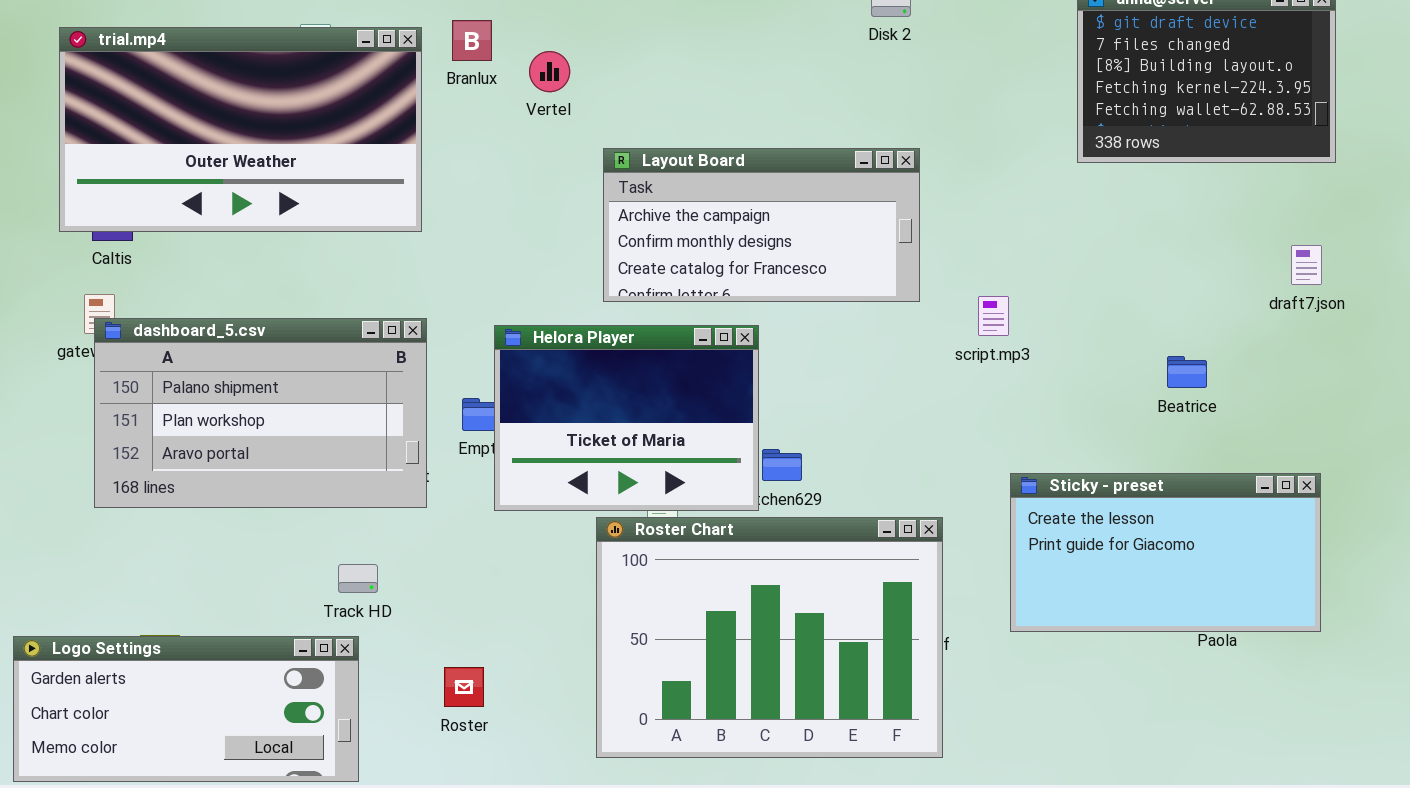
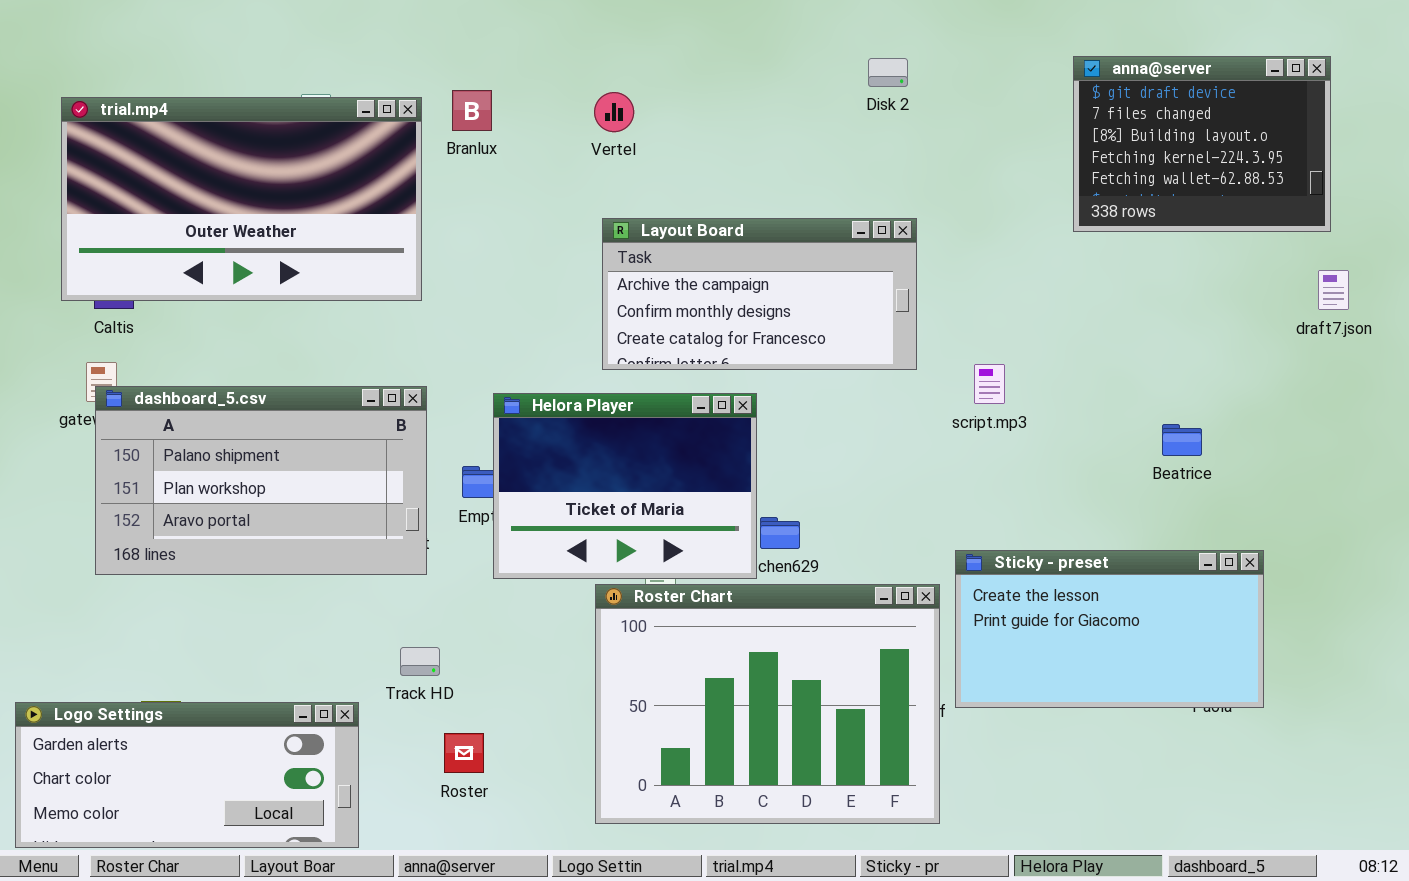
Vertel: [529,51,570,92] -> [594,92,634,132], moved
draft7.json: [1291,245,1322,285] -> [1318,270,1349,310], moved
Sticky - preset: [1010,473,1321,632] -> [955,550,1264,708], moved
Track HD: [338,564,378,593] -> [400,647,440,676], moved

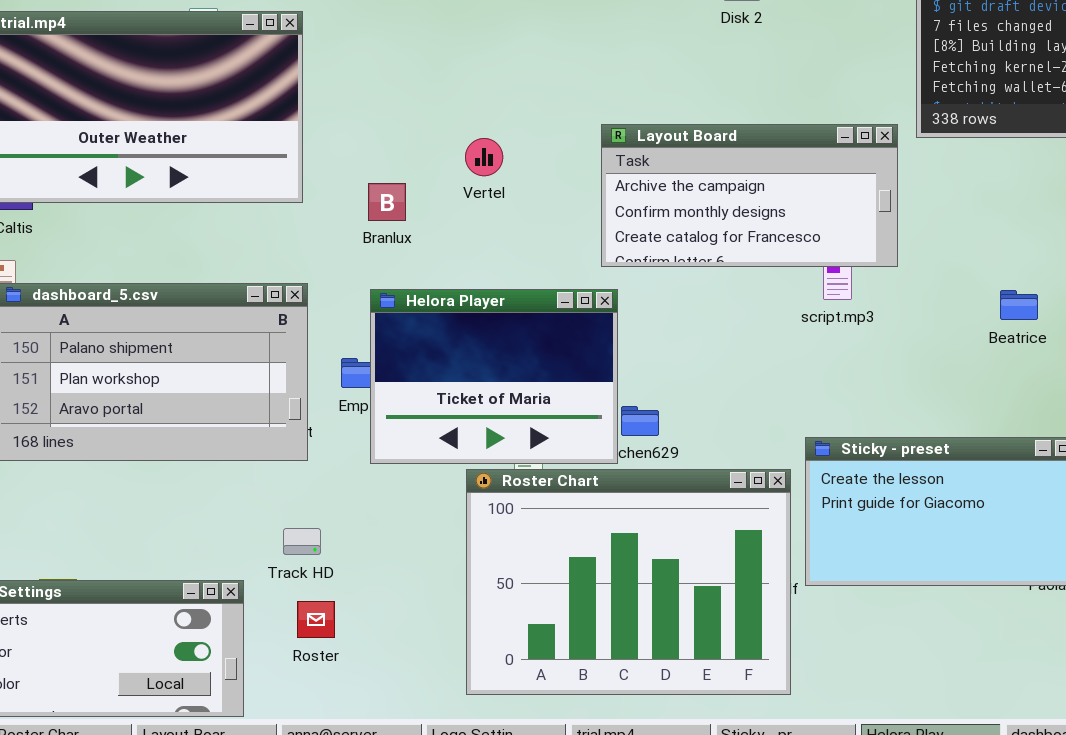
Branlux: [452,90,492,131] -> [368,183,406,221], moved
Vertel: [594,92,634,132] -> [465,138,503,176], moved
Layout Board: [602,218,917,370] -> [601,124,898,267], moved
Beatrice: [1162,424,1202,456] -> [1000,290,1038,320], moved
Roster: [444,733,484,773] -> [297,601,335,638], moved

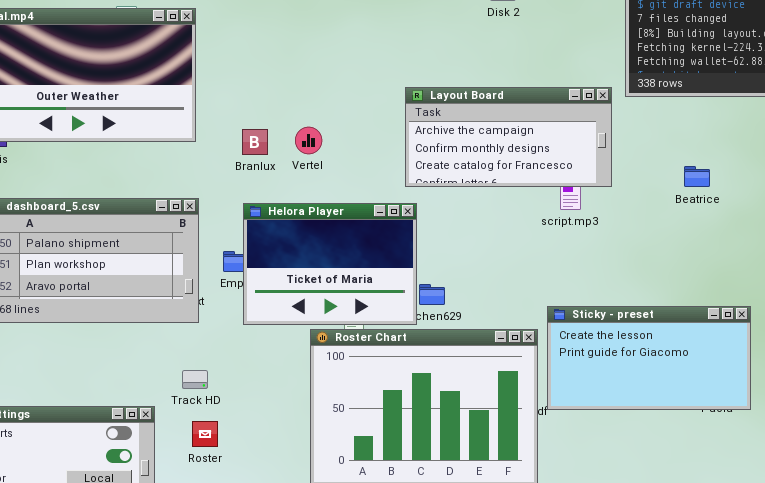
Vertel: [465,138,503,176] -> [295,127,322,154], moved
Beatrice: [1000,290,1038,320] -> [684,166,710,187], moved

